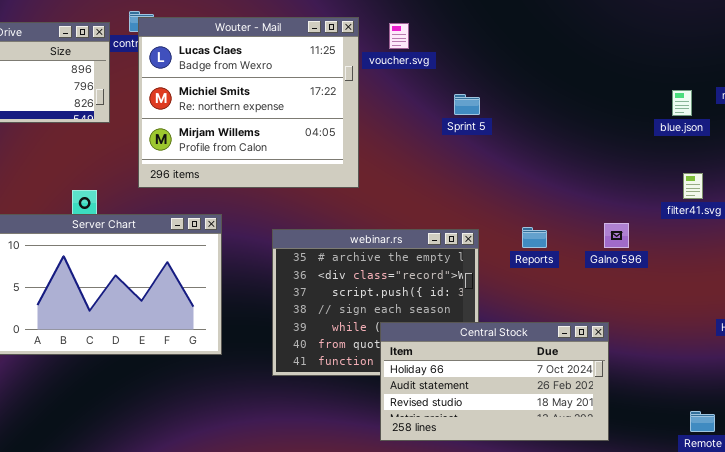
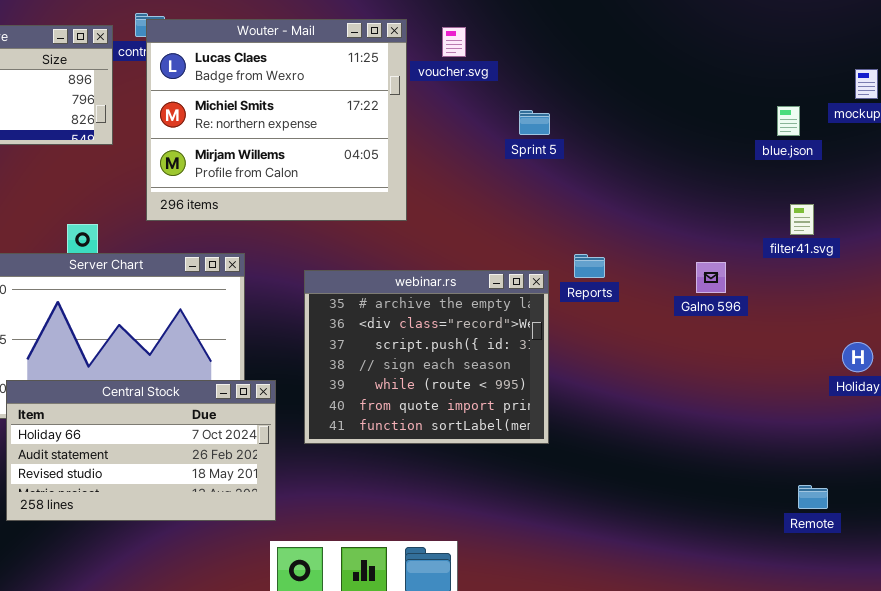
Reports: [522,227,547,248] -> [574,254,605,278], moved
Central Stock: [380,322,609,441] -> [6,380,276,521], moved

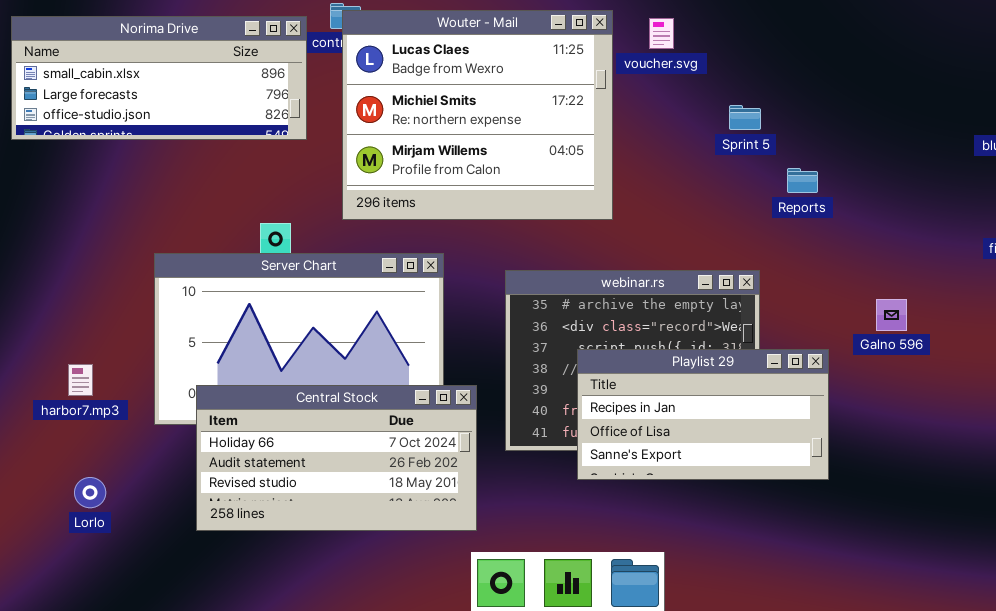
Reports: [574,254,605,278] -> [787,168,818,193], moved
Galno 596: [696,262,726,293] -> [876,299,907,331], moved
Playlist 29: none -> [577,349,829,480], opened

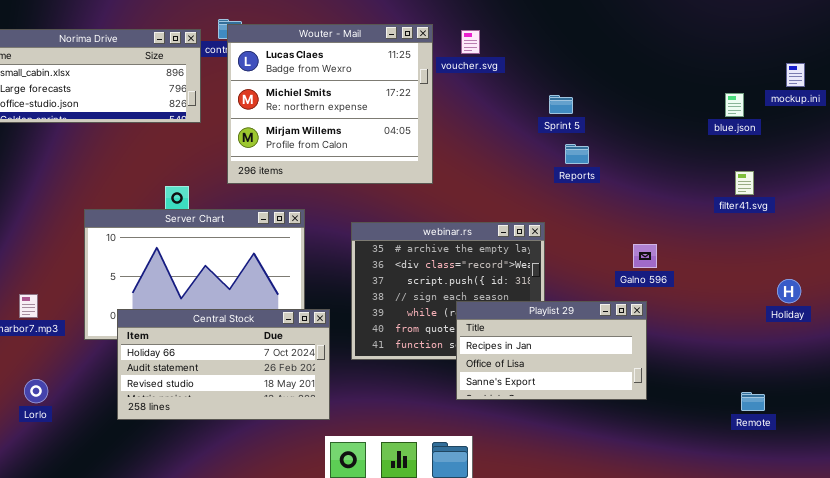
Sprint 5: [729,105,761,130] -> [549,95,573,114], moved
Playlist 29: [577,349,829,480] -> [456,301,647,400], moved

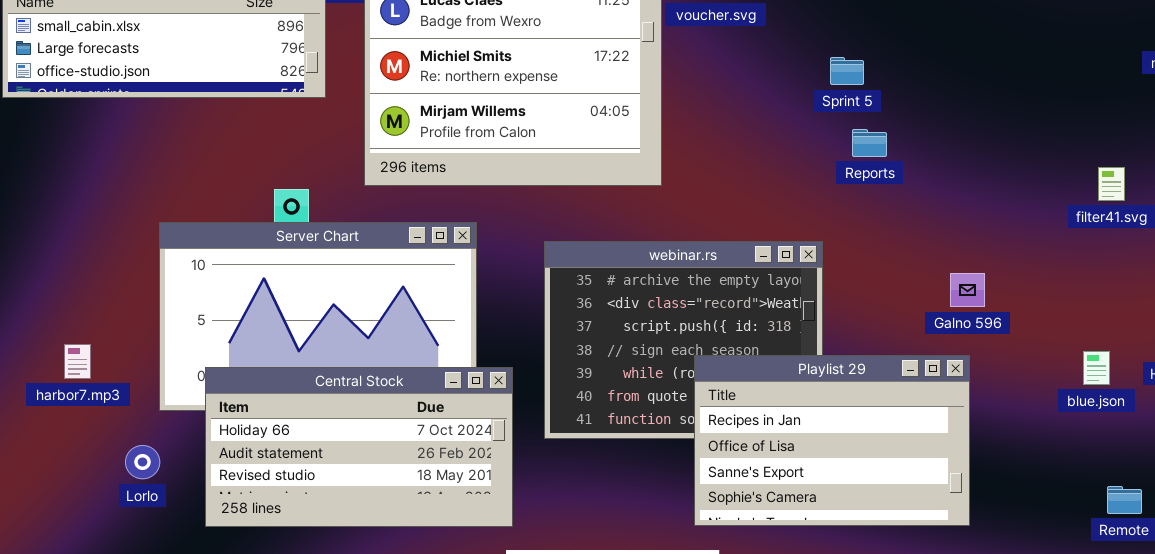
blue.json: [725,93,744,117] -> [1083,351,1110,385], moved
Playlist 29: [456,301,647,400] -> [694,355,970,526], resized
Lorlo: [24,379,48,403] -> [125,445,160,479], moved

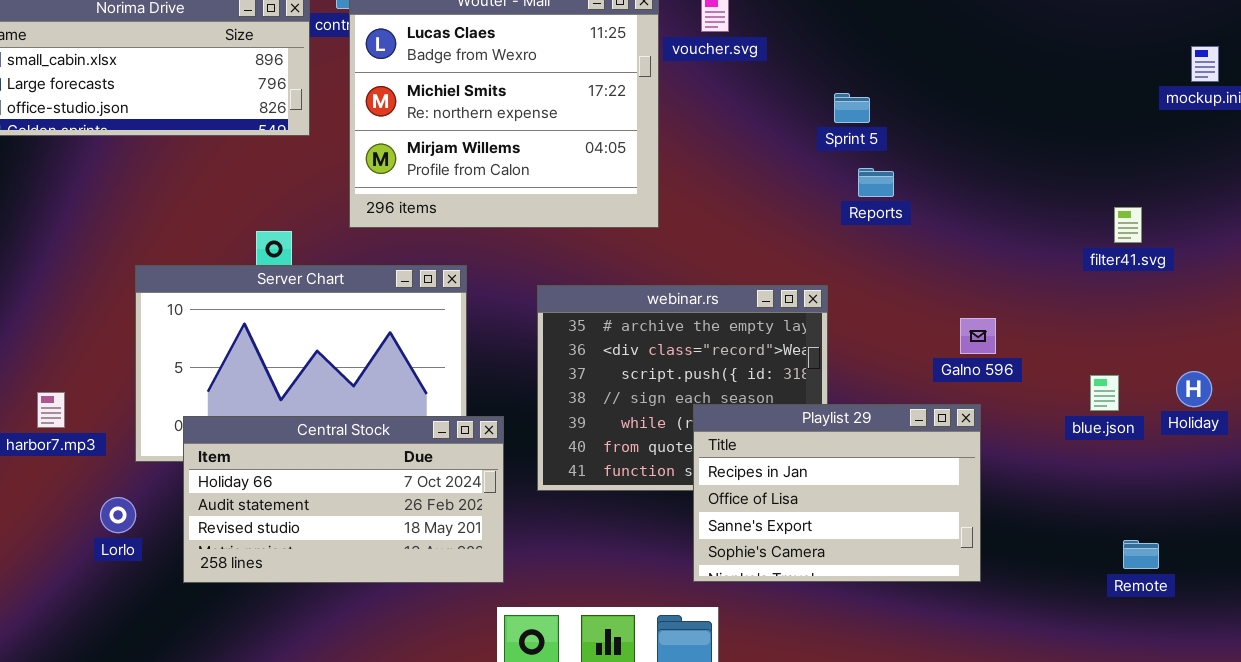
blue.json: [1083,351,1110,385] -> [1090,375,1119,411], moved

